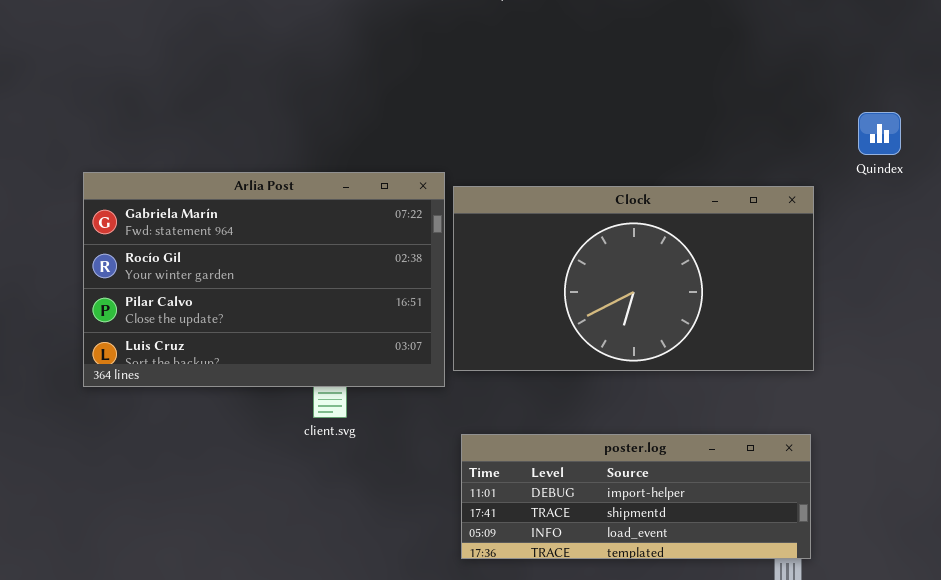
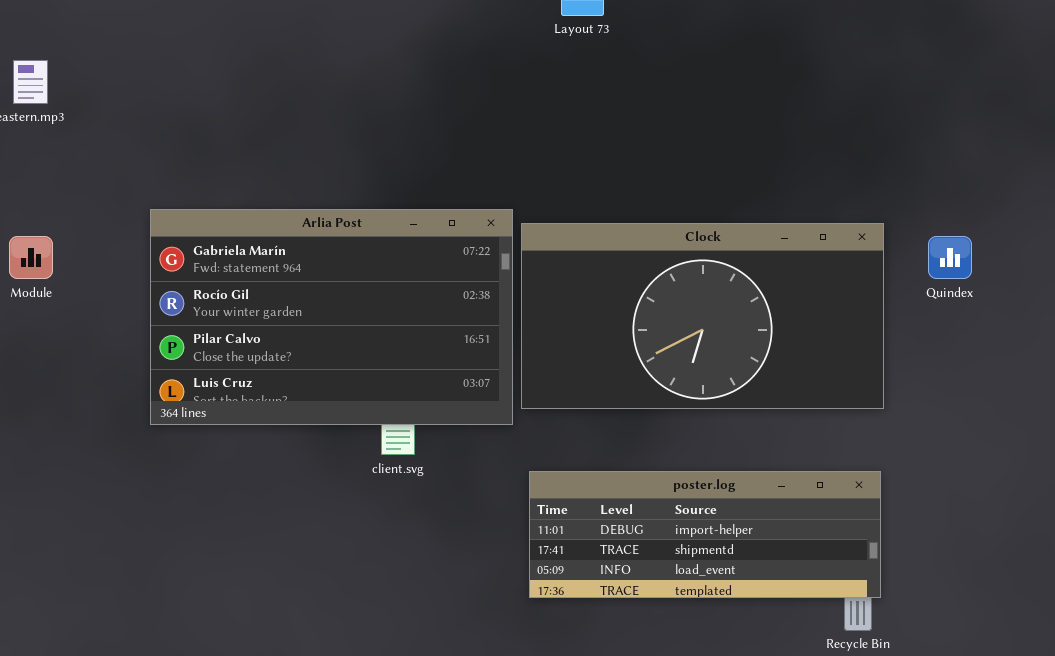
Quindex: [858,112,901,155] -> [928,236,972,279], moved

